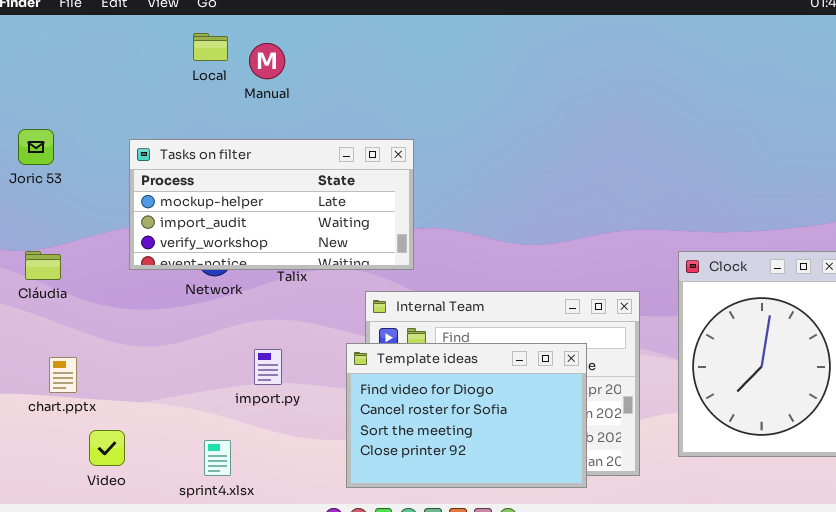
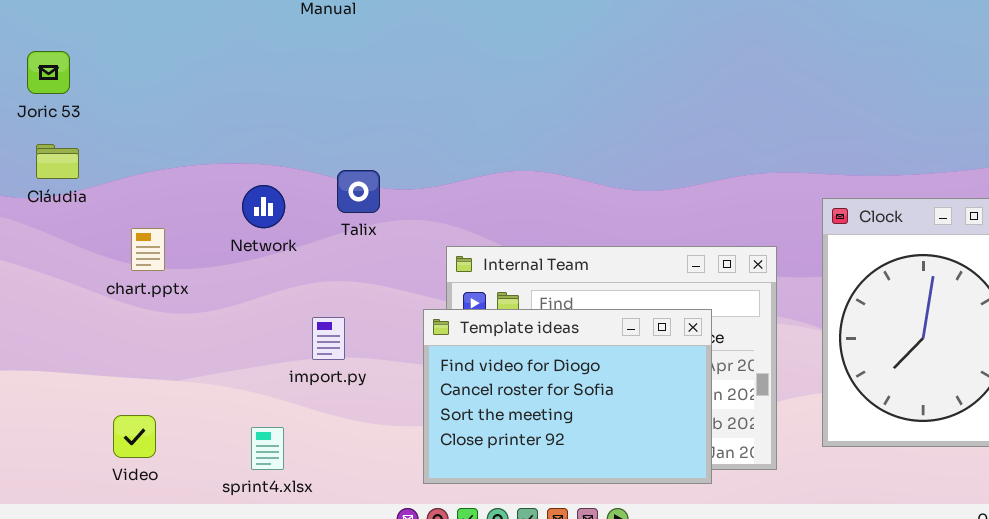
Tasks on filter: [129,139,414,270] -> none, closed
Cláudia: [25,251,61,280] -> [36,144,79,179], moved
chart.pptx: [49,357,77,393] -> [131,228,165,271], moved

